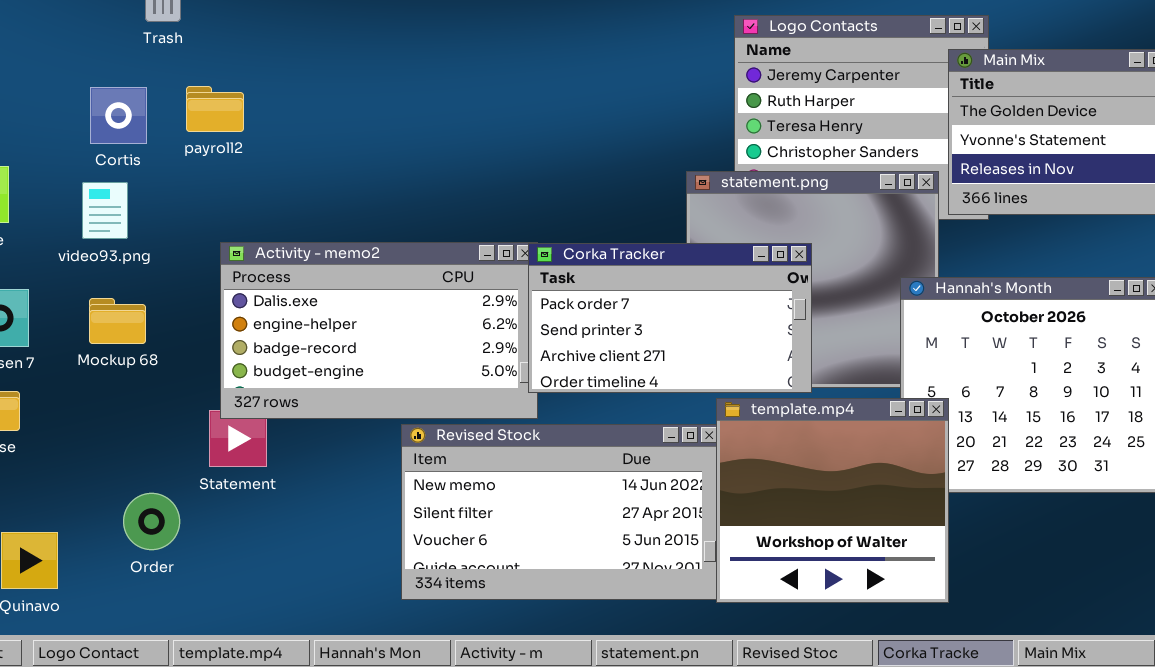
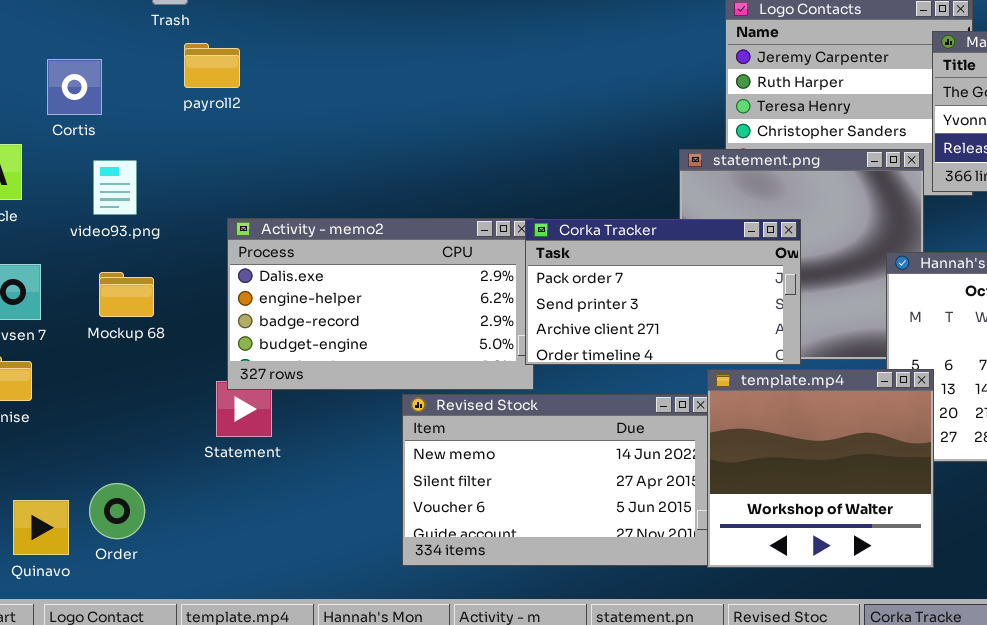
payroll2: [186,86,244,132] -> [184,43,240,88], moved
Cortis: [90,87,147,144] -> [47,59,102,115], moved
Order: [123,493,180,550] -> [89,483,145,539], moved

